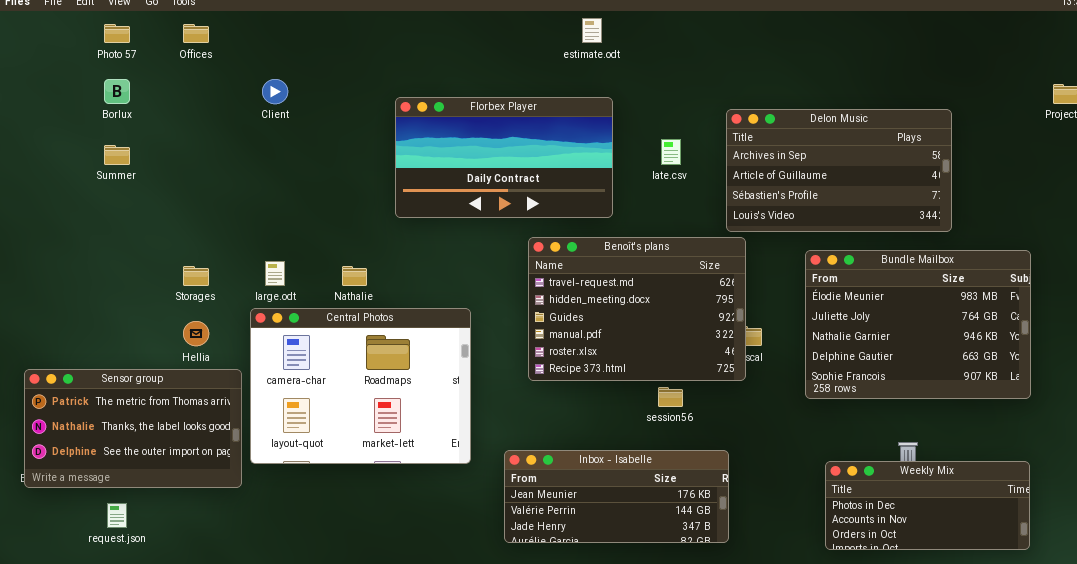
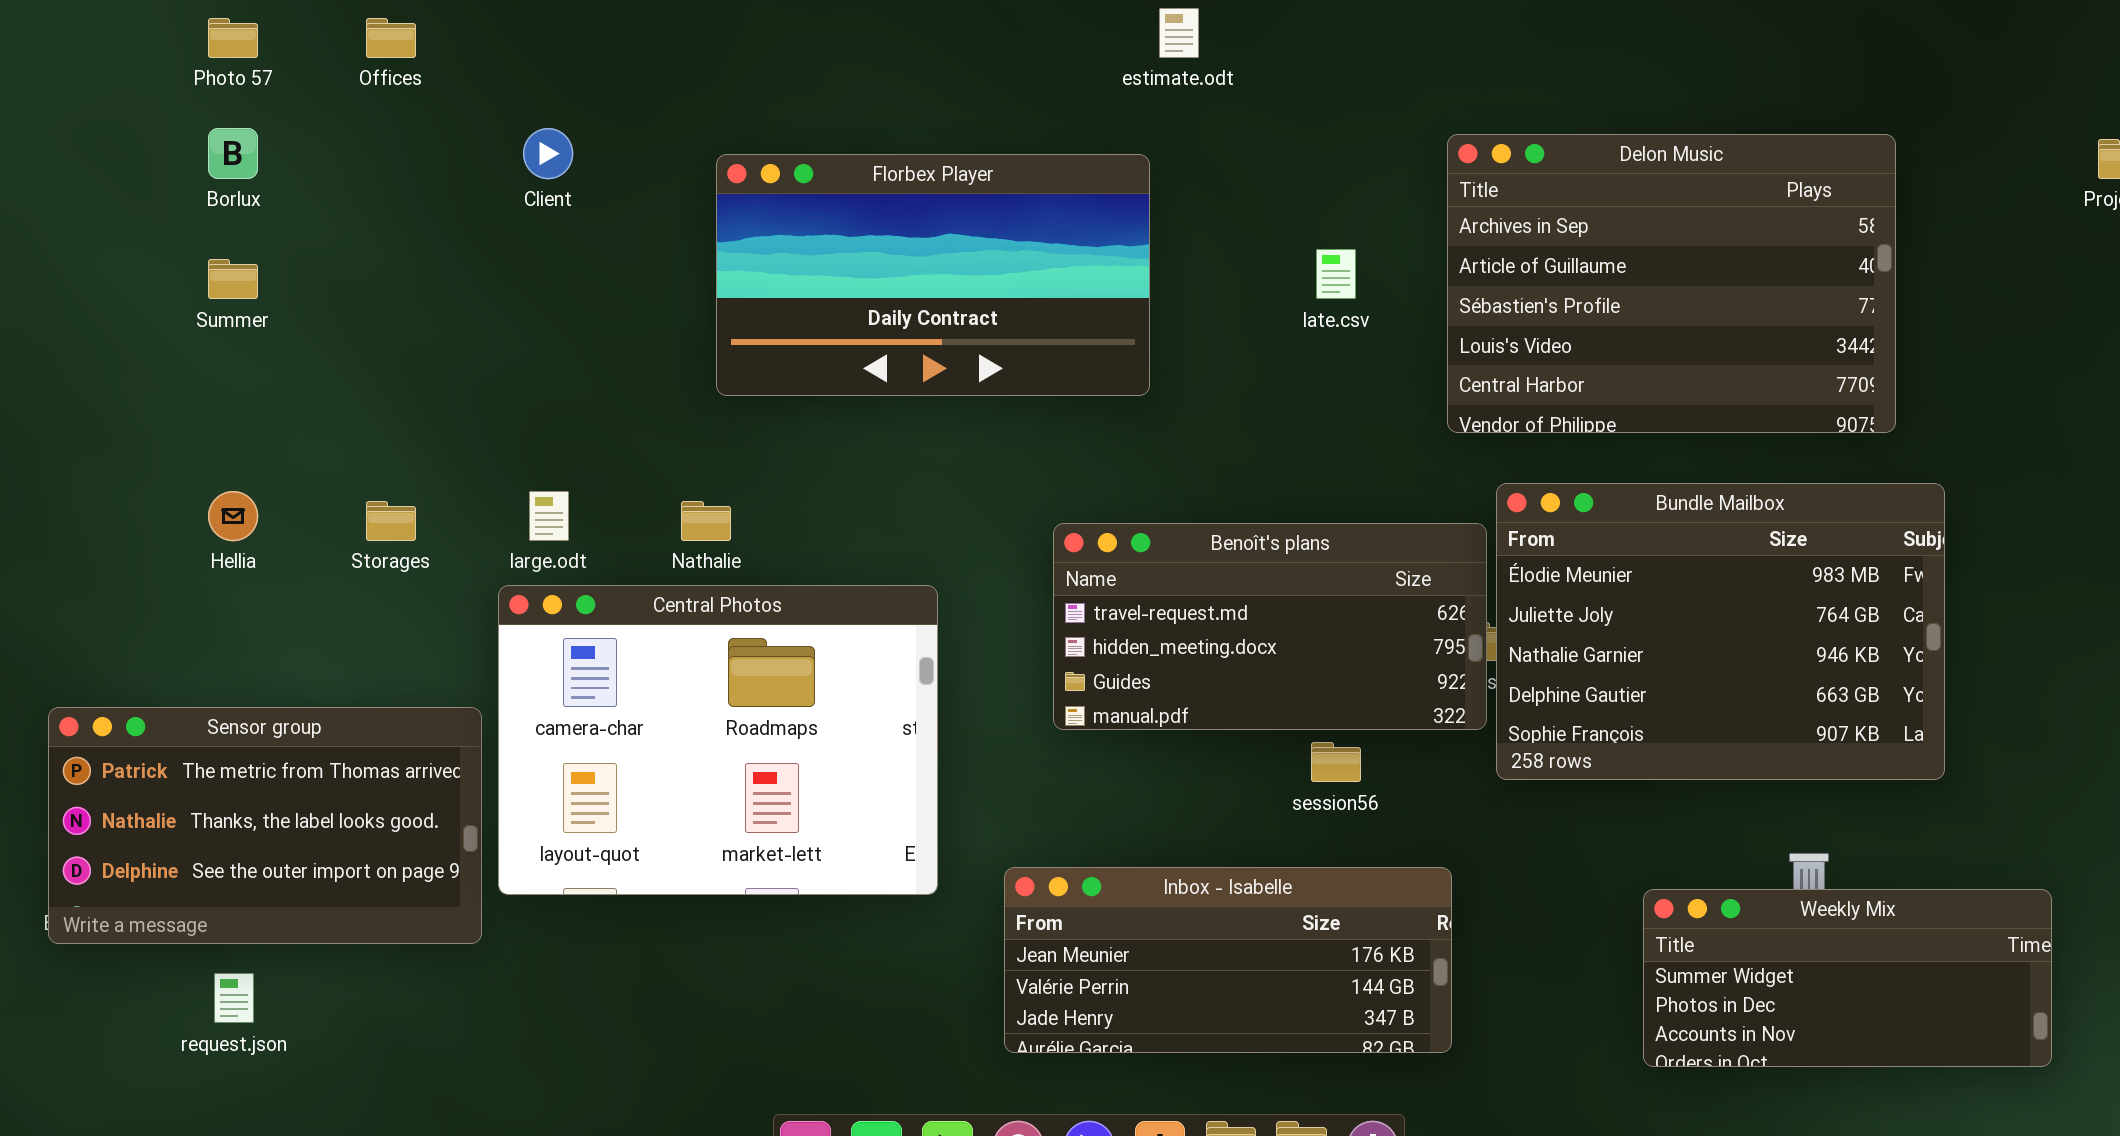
Florbex Player: [395,97,613,218] -> [716,154,1150,396], moved
Delon Music: [726,109,952,232] -> [1447,134,1896,433], resized
Benoît's plans: [528,237,746,381] -> [1053,523,1487,730], resized
Bundle Mailbox: [805,250,1031,399] -> [1496,483,1945,780], moved
Hellia: [183,321,209,346] -> [208,491,258,541], moved
Weekly Mix: [825,461,1030,550] -> [1643,889,2052,1067], scrolled up 1 row

